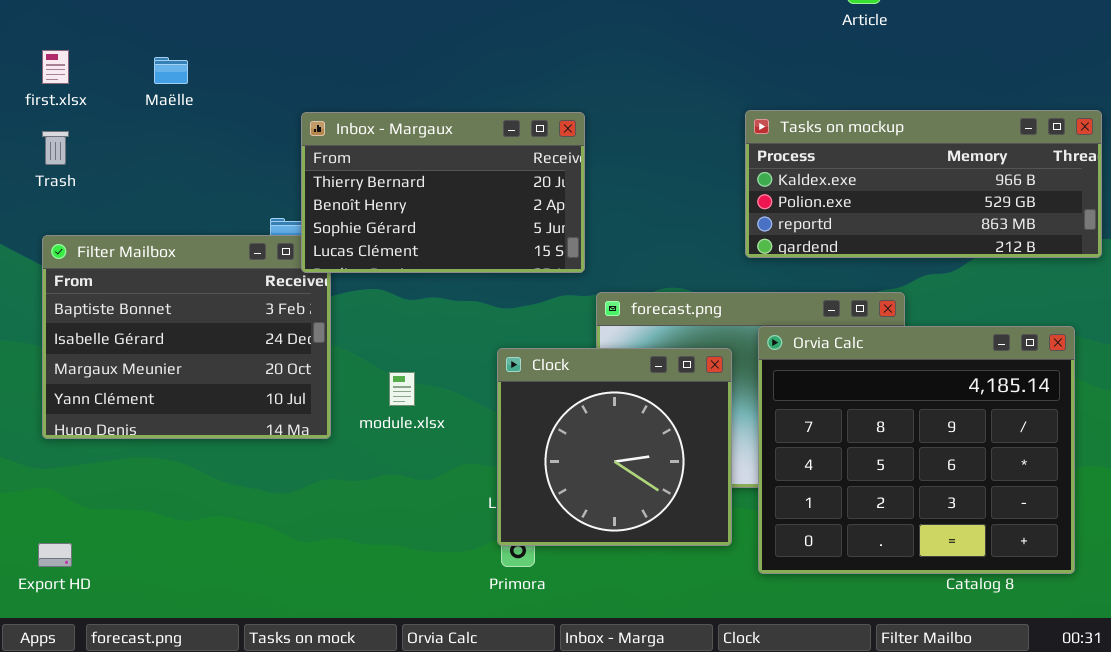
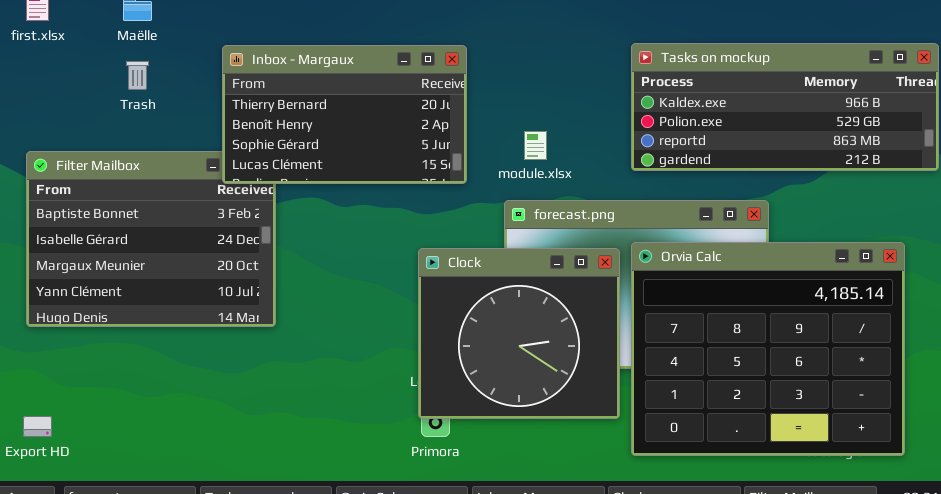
Inbox - Margaux: [301,112,585,273] -> [222,45,467,184], moved
Trash: [42,131,69,165] -> [126,61,149,90], moved
Orvia Calc: [758,326,1075,574] -> [631,242,905,456], moved
module.xlsx: [389,372,415,406] -> [524,131,547,160], moved

